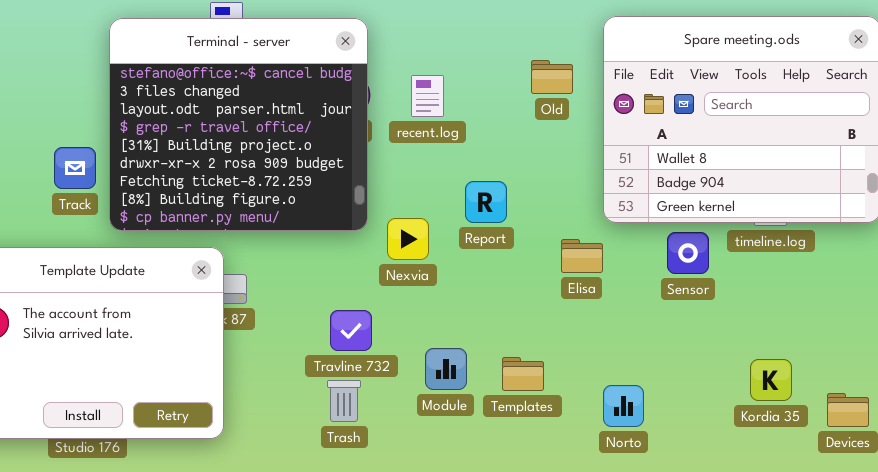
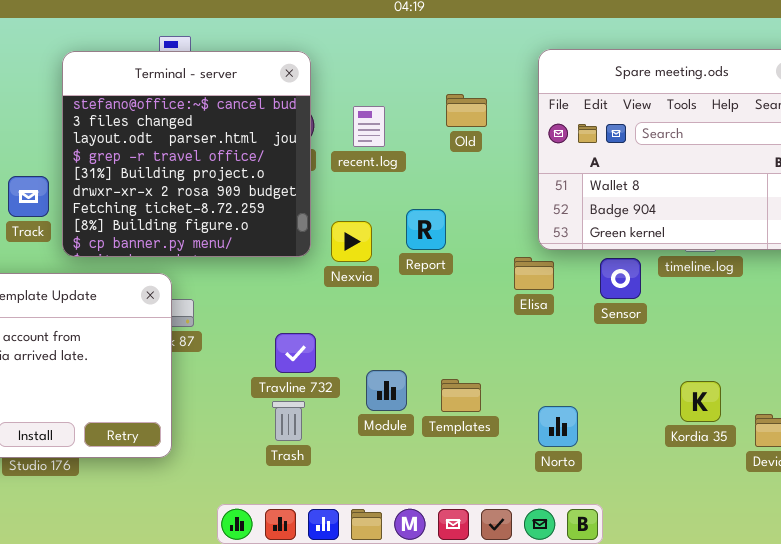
Old: [531,60,573,94] -> [446,94,487,127], moved
Nexvia: [387,218,429,260] -> [331,221,372,262], moved
Elisa: [561,239,603,273] -> [514,257,554,290], moved

